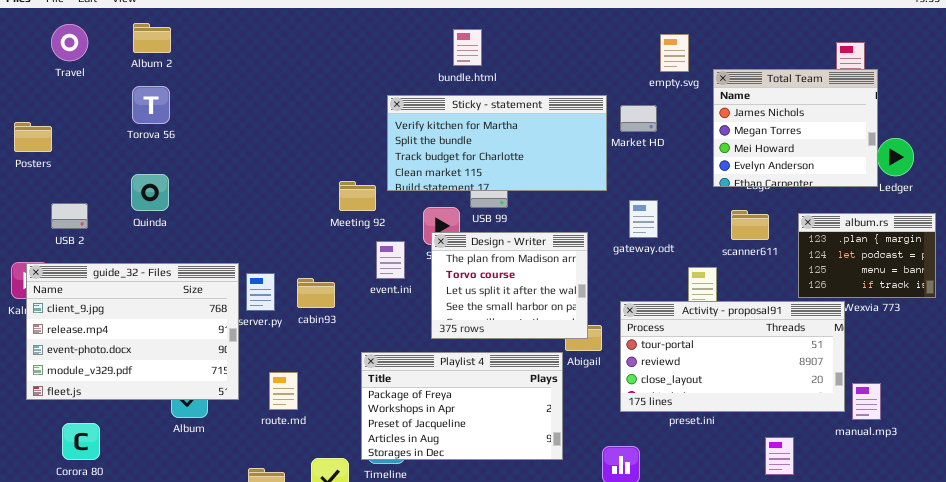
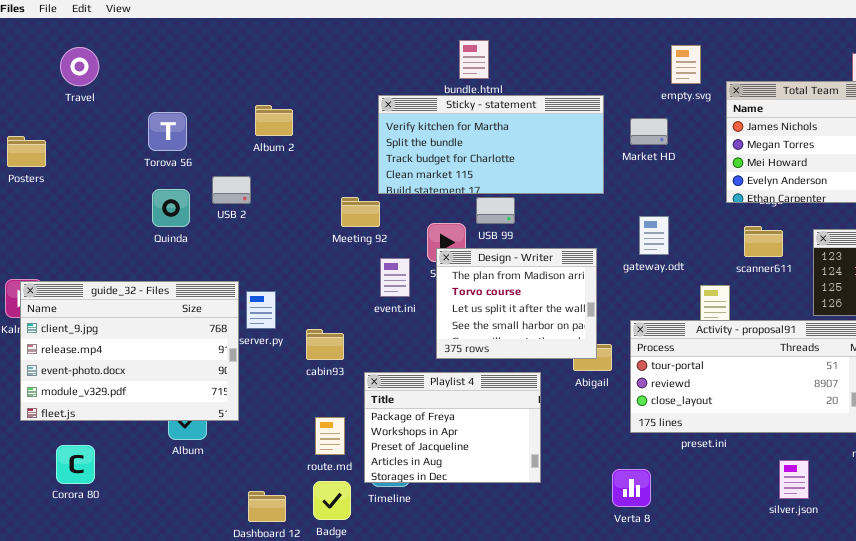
Album 2: [133,23,171,53] -> [255,105,293,136], moved
Travel: [51,24,88,61] -> [60,47,99,86], moved
Torova 56: [132,86,170,124] -> [148,112,187,151], moved
Sticky - statement: [387,95,607,191] -> [378,95,604,194], moved
Quinda: [131,174,169,211] -> [152,189,190,227], moved
USB 2: [51,203,88,229] -> [212,176,251,204], moved
cabin93: [297,278,335,308] -> [306,329,344,360], moved
Playlist 4: [361,352,563,460] -> [364,372,541,483], resized
route.md: [269,372,298,410] -> [315,417,345,455], moved

